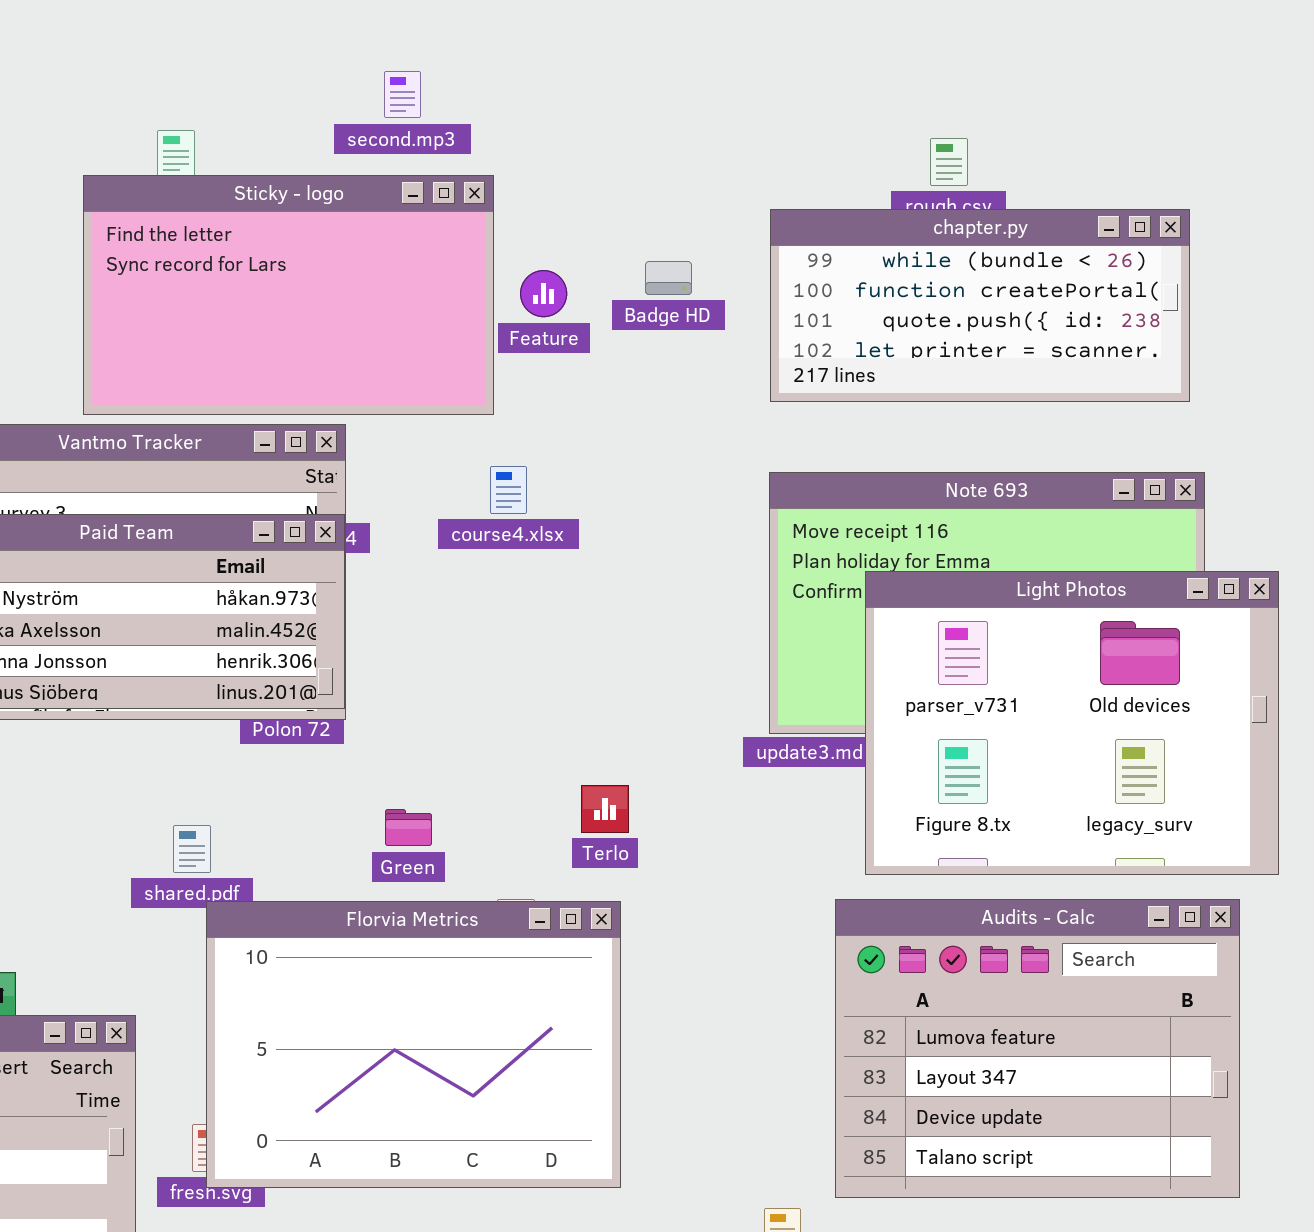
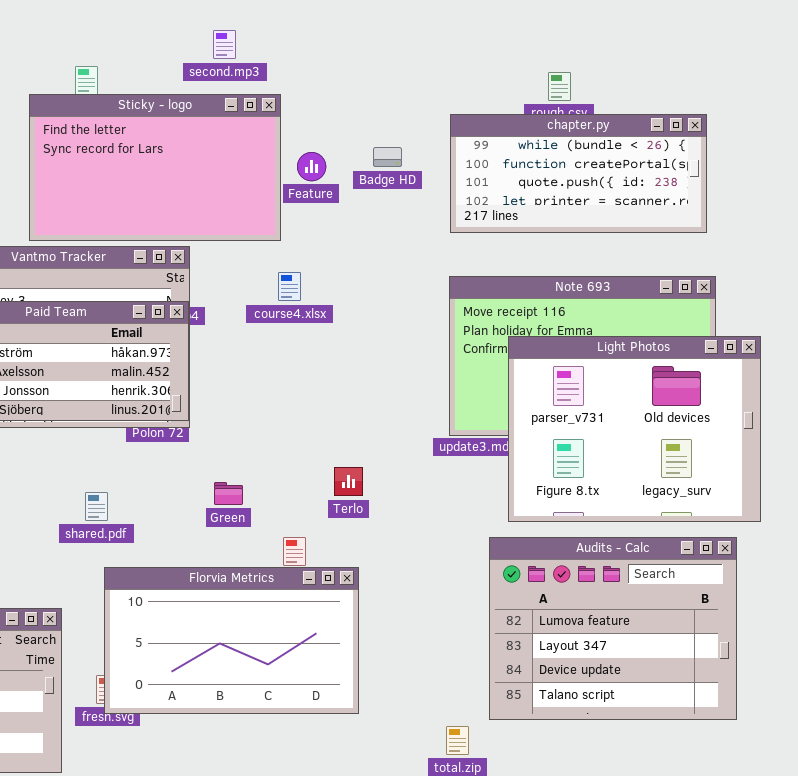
Florvia Metrics: [206,901,621,1188] -> [104,567,359,714], resized

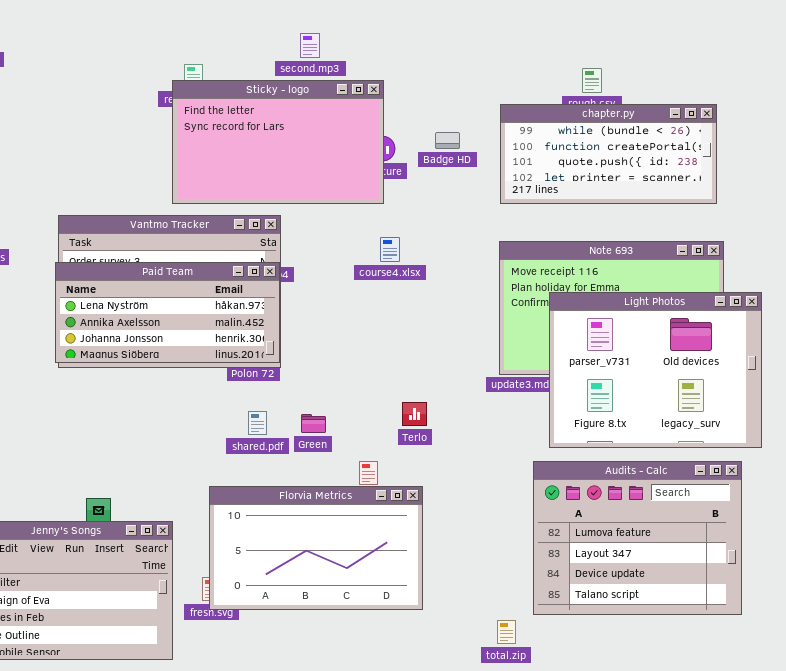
Sticky - logo: [29,94,281,241] -> [172,80,384,204], moved
course4.xlsx: [278,272,301,301] -> [380,237,400,262], moved
shared.pdf: [85,492,108,521] -> [248,411,267,435], moved

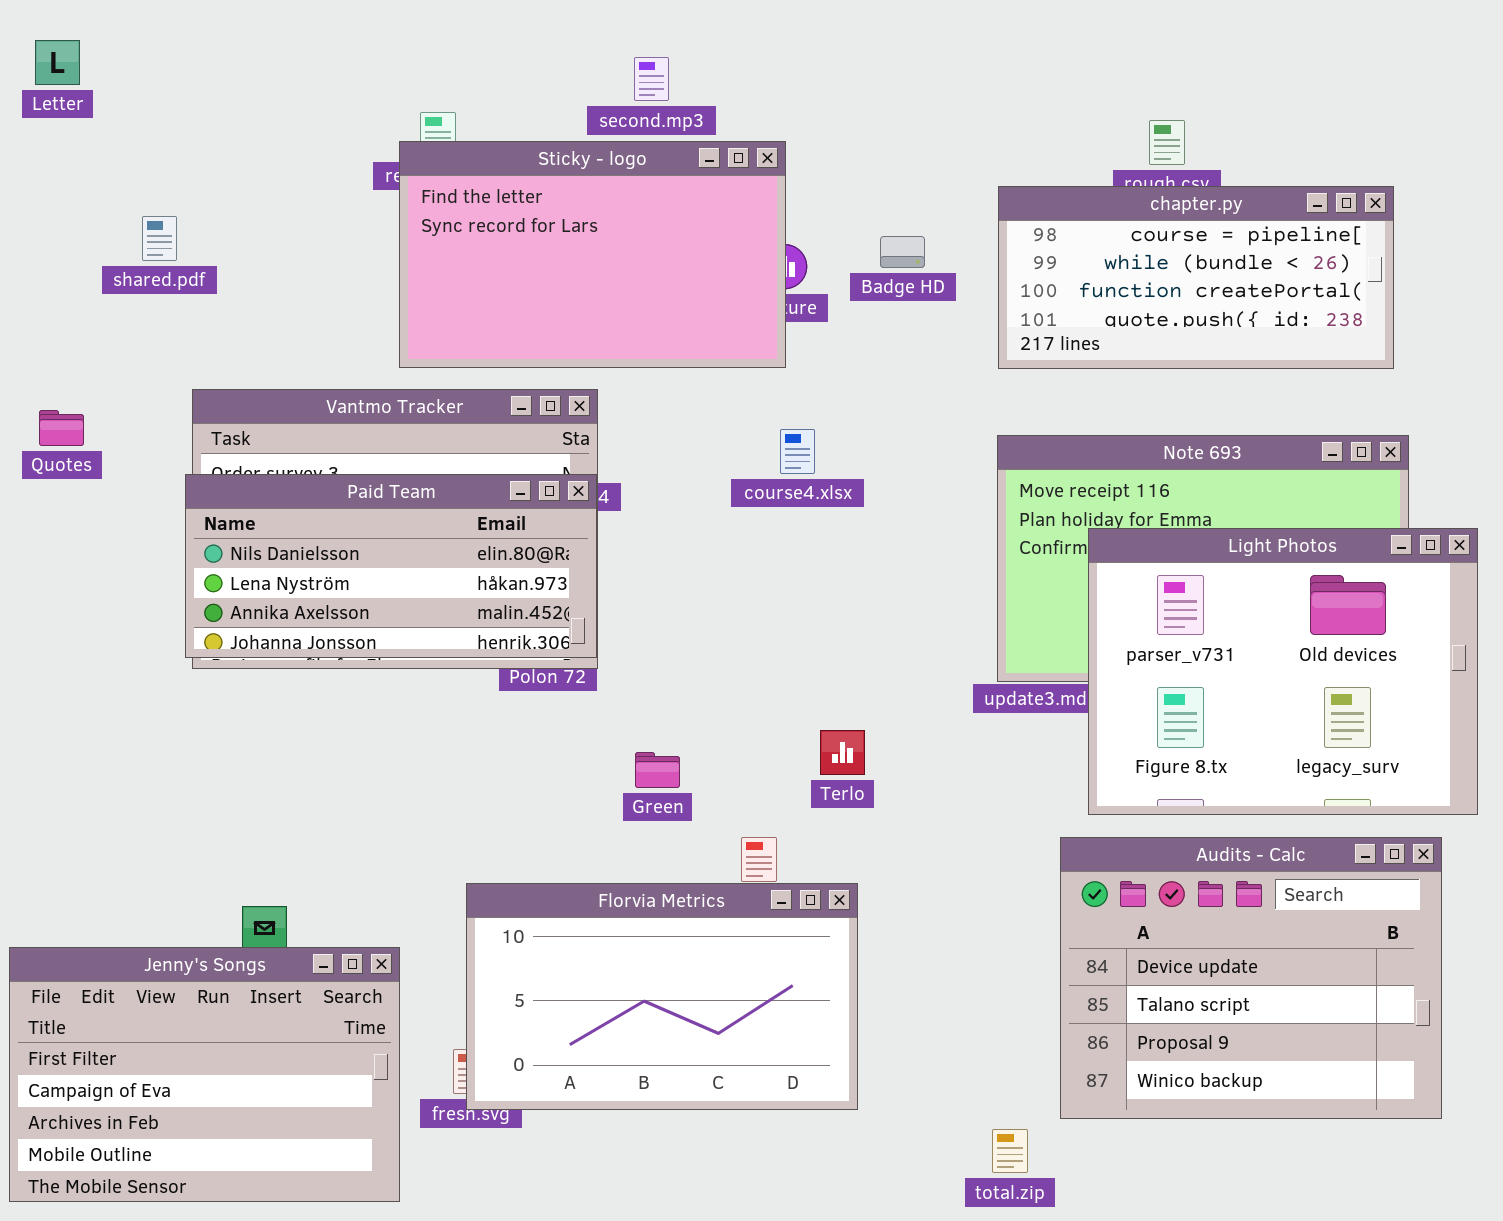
chapter.py: [500,104,717,204] -> [998,186,1394,369], scrolled up 1 row
Paid Team: [55,262,280,363] -> [185,474,597,658], scrolled up 1 row
shared.pdf: [248,411,267,435] -> [142,216,177,261], moved
Audits - Calc: [533,461,742,615] -> [1060,837,1442,1119], scrolled down 2 rows

